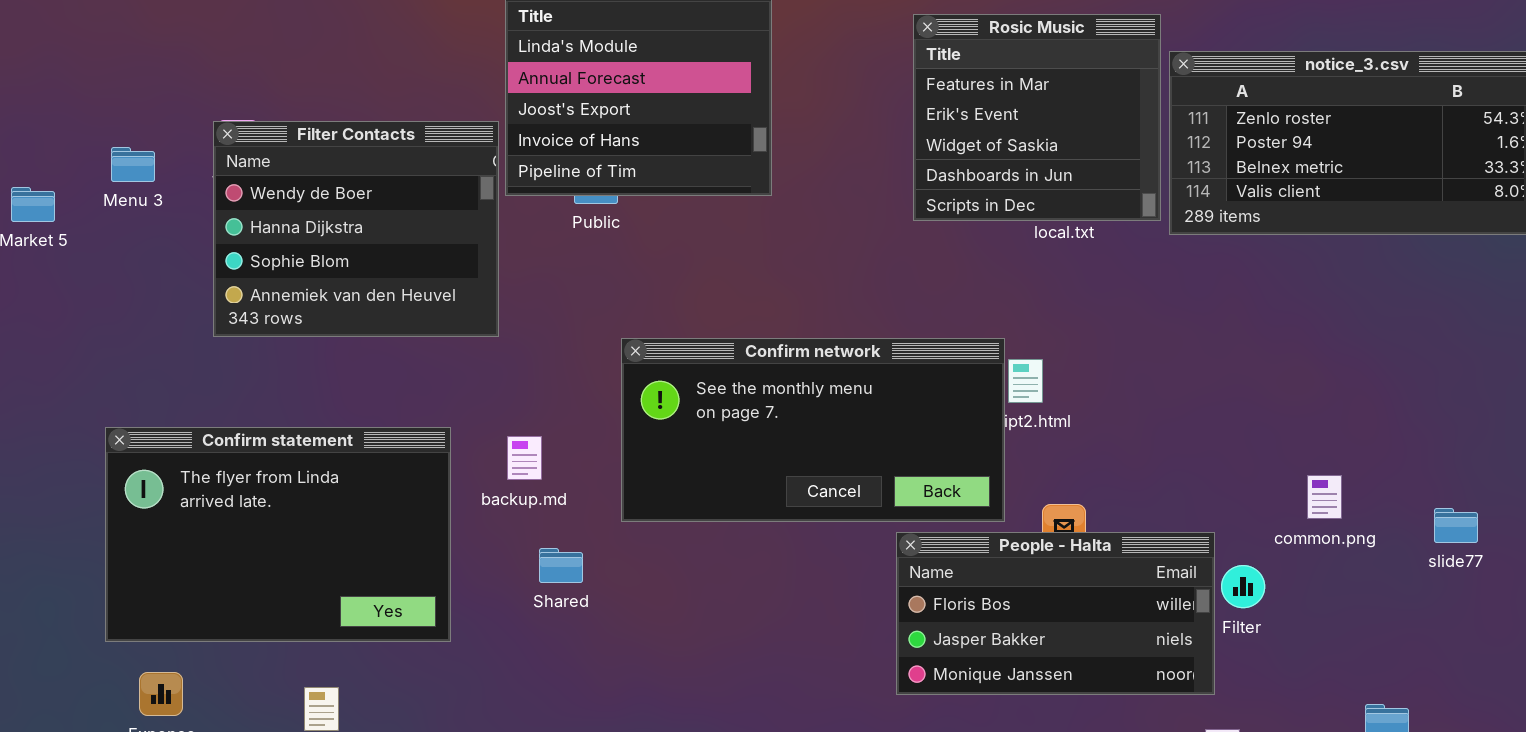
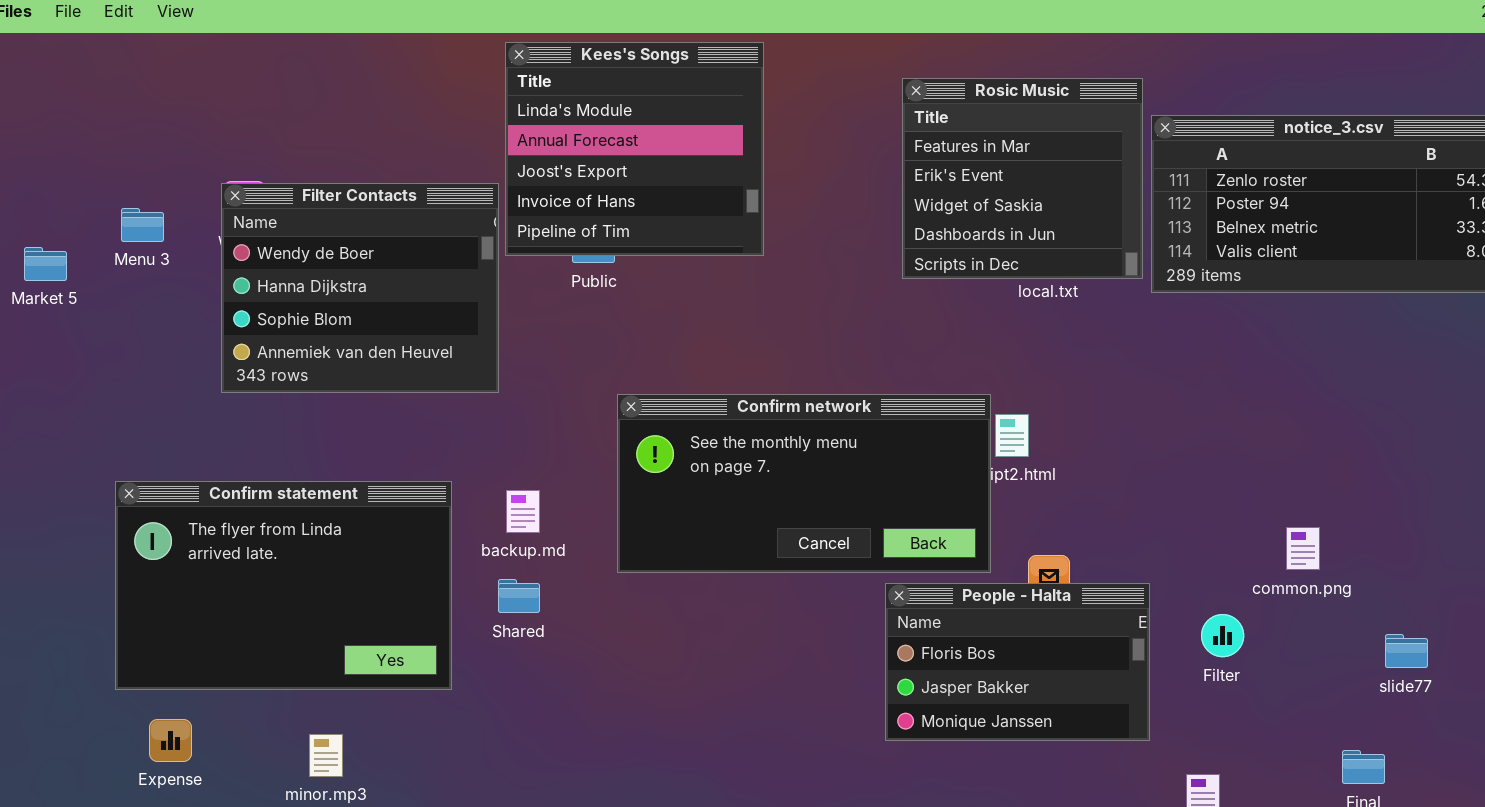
slide77: [1434,508,1478,543] -> [1385,634,1428,668], moved
People - Halta: [896,532,1215,695] -> [885,583,1150,741], resized
Shared: [539,548,583,583] -> [498,579,540,613], moved

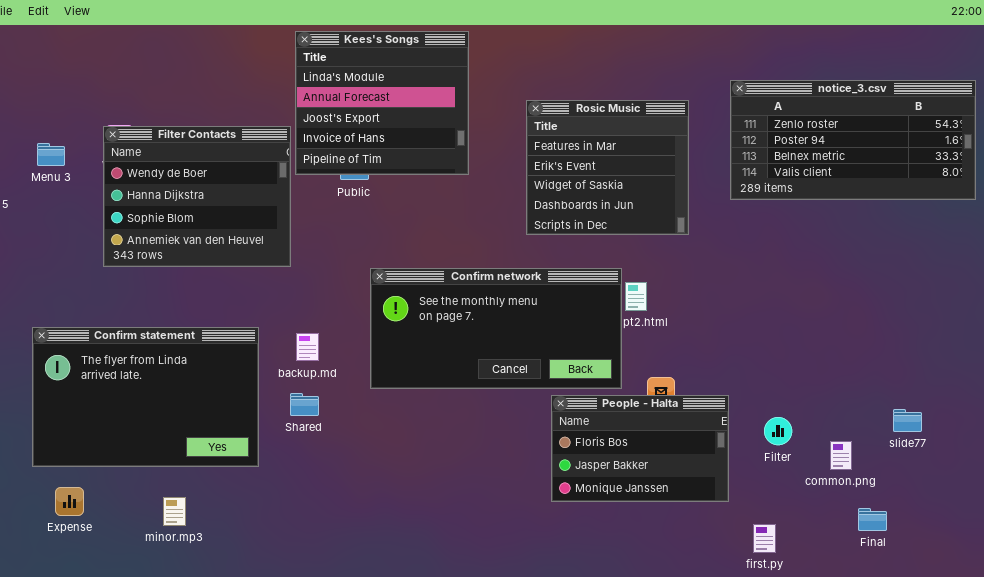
Rosic Music: [902,78,1143,279] -> [526,100,689,235], moved
common.png: [1286,527,1320,570] -> [830,441,852,470], moved
slide77: [1385,634,1428,668] -> [893,409,922,432], moved

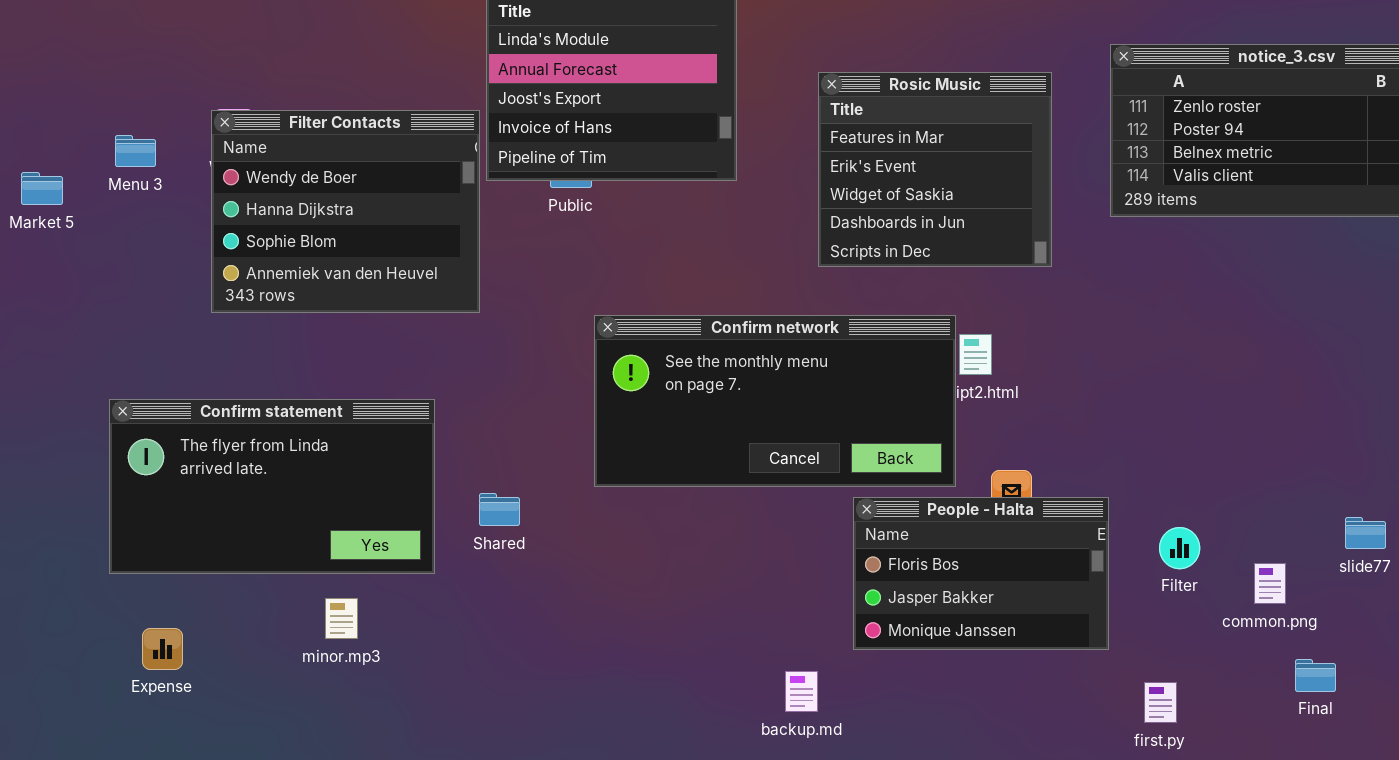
Confirm statement: [32,327,259,467] -> [109,399,435,574], resized
backup.md: [296,333,319,361] -> [785,671,818,712], moved
minor.mp3: [163,497,186,526] -> [325,598,358,639], moved

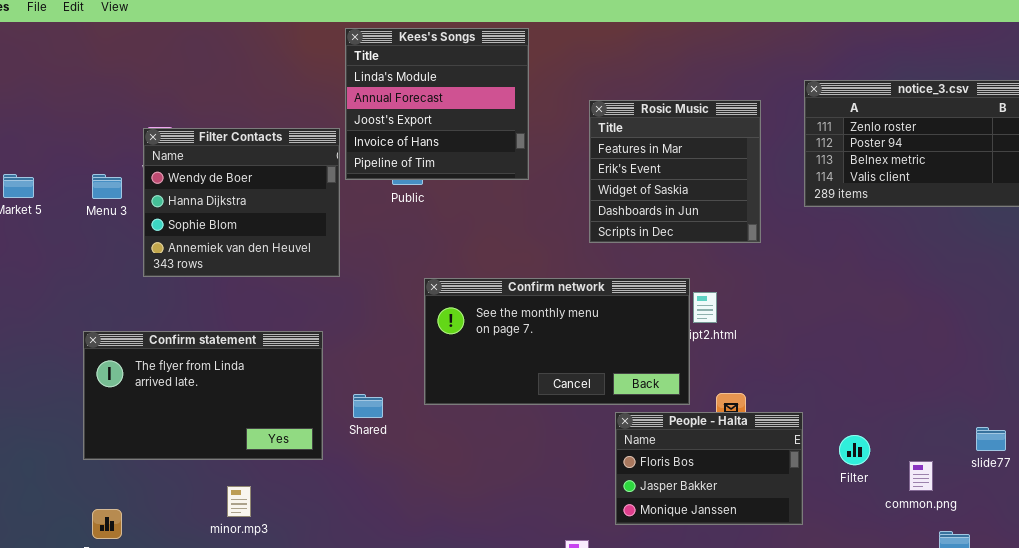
Menu 3: [115,135,156,167] -> [92,174,122,199], moved
Confirm statement: [109,399,435,574] -> [83,331,323,460], moved
Shared: [479,493,520,526] -> [353,394,383,418], moved

